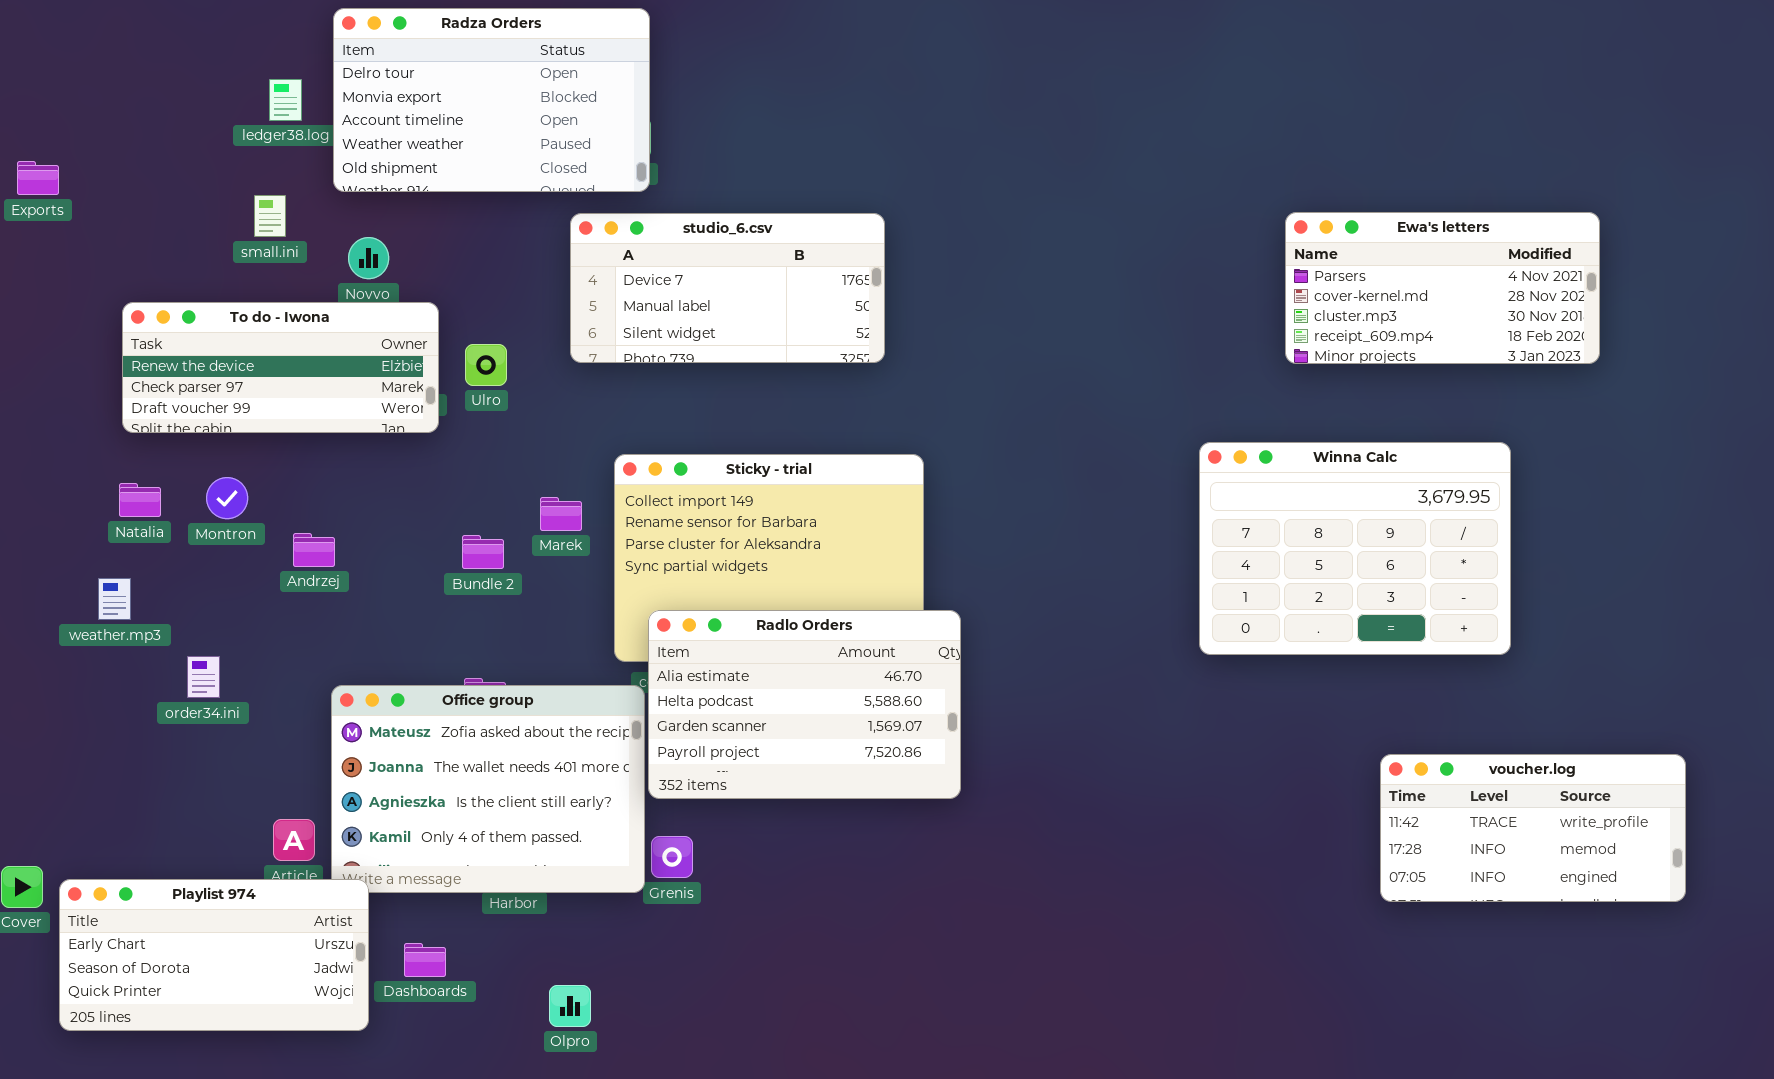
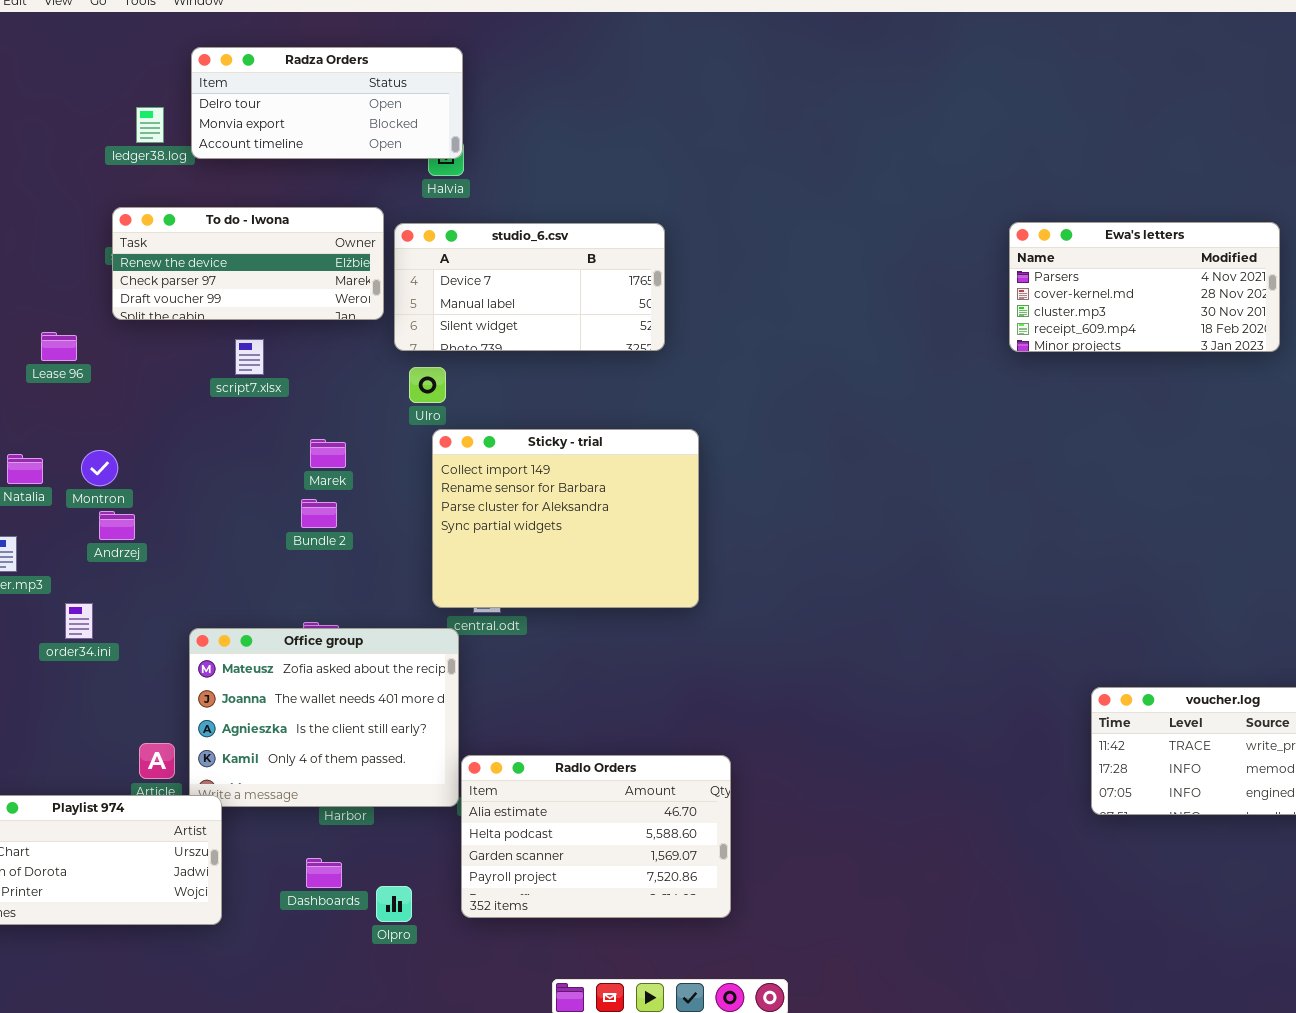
Radza Orders: [333,8,650,192] -> [191,47,463,159], resized
To do - Iwona: [122,302,439,433] -> [112,207,384,320], moved
Ulro: [465,344,507,386] -> [409,367,446,403], moved
Winna Calc: [1199,442,1511,655] -> none, closed
Marek: [540,497,582,531] -> [310,439,346,468], moved
Andrzej: [293,533,335,567] -> [99,511,135,540], moved
Radlo Orders: [648,610,961,799] -> [461,755,731,918], moved
Dashboards: [404,943,446,977] -> [306,858,342,888], moved

